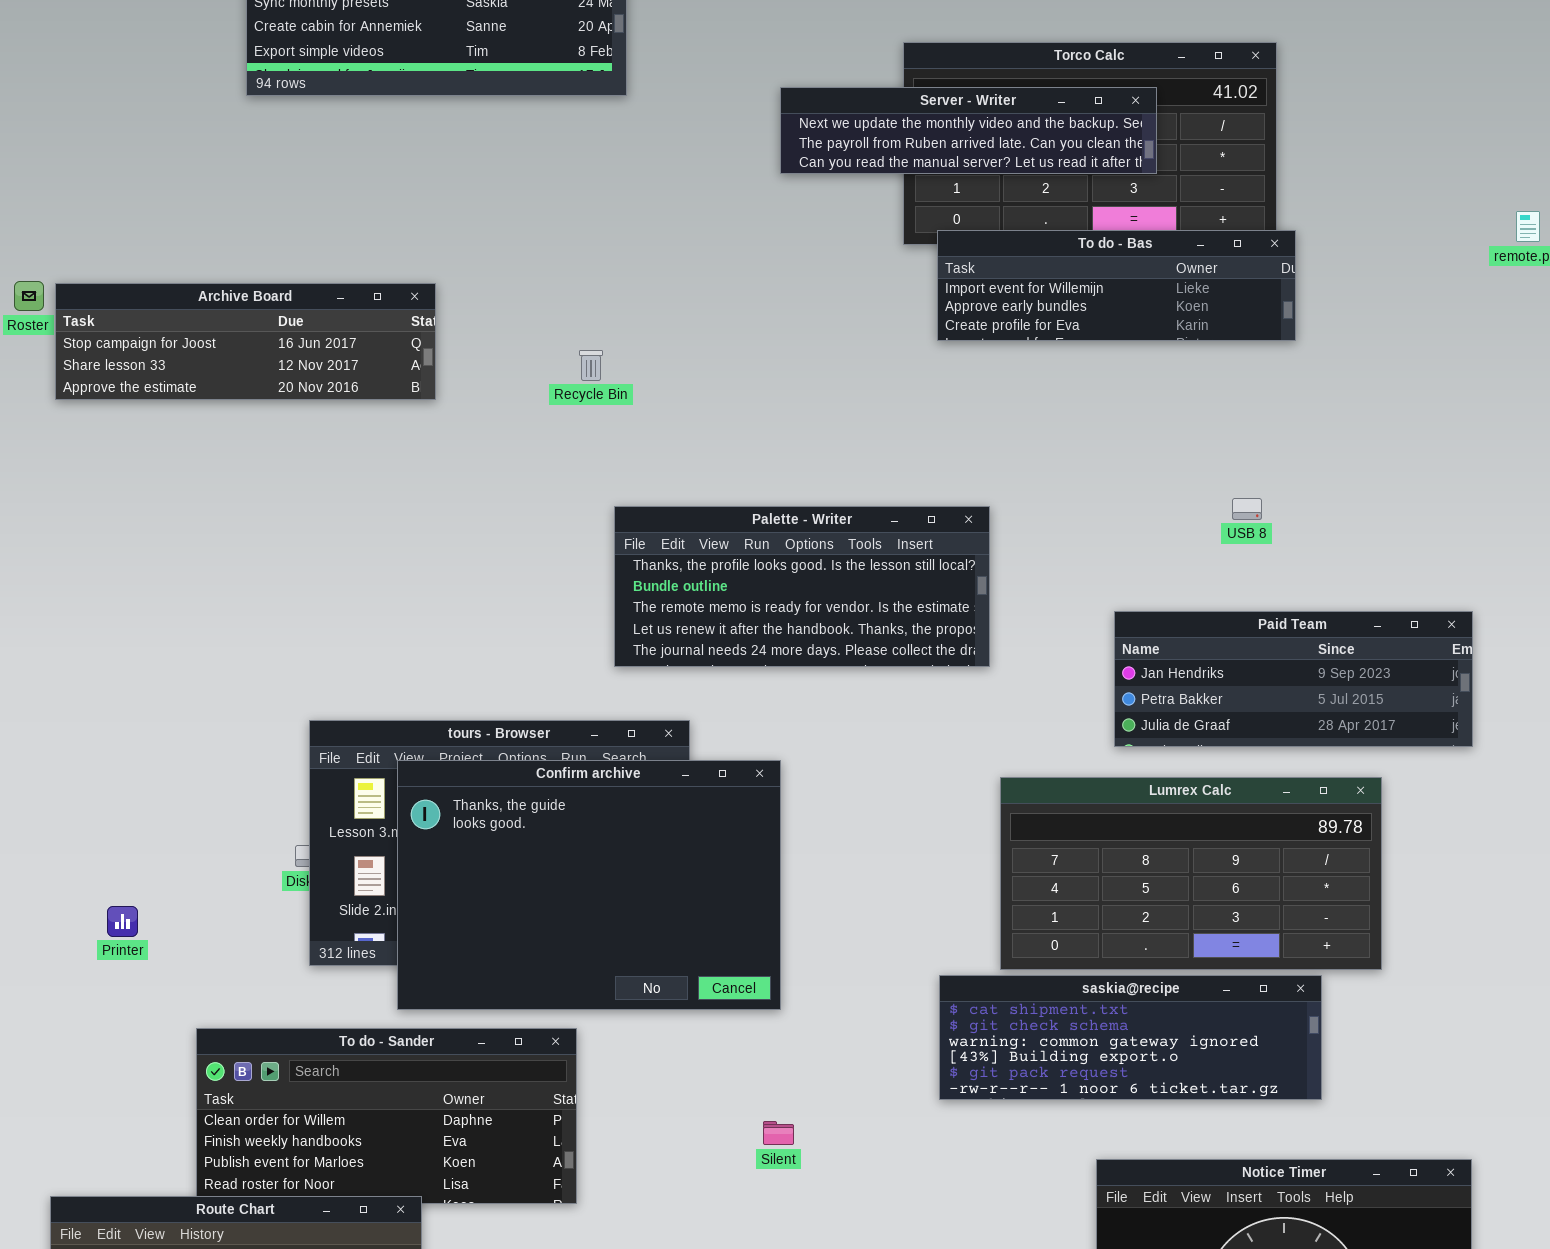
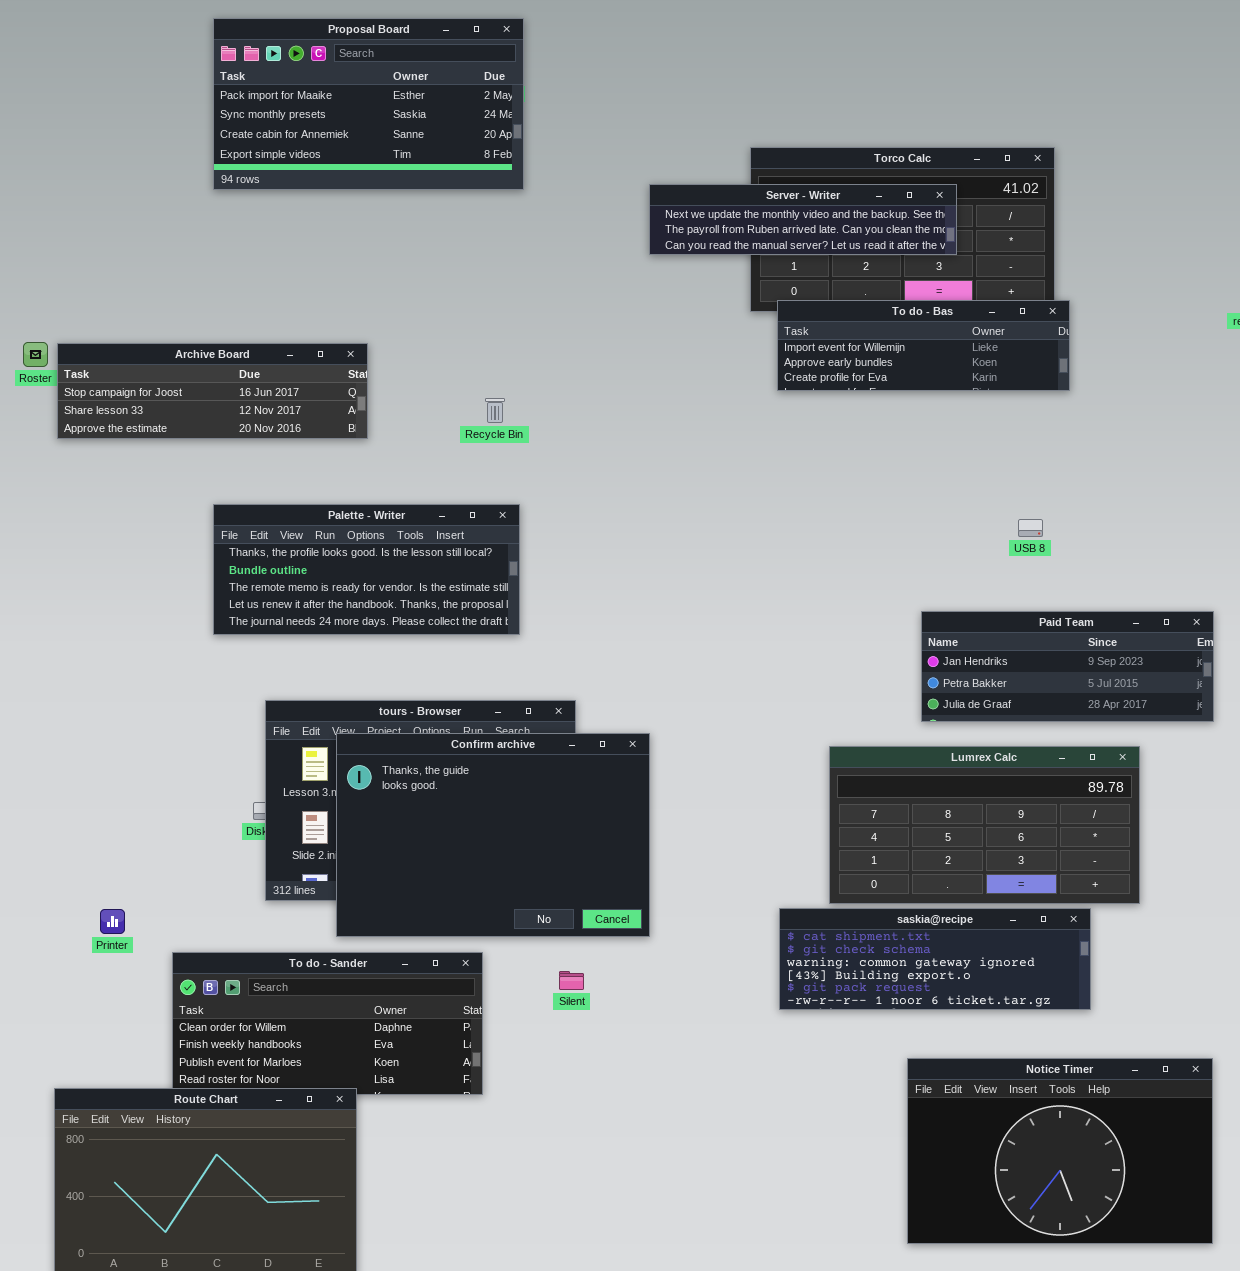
Palette - Writer: [614,506,990,667] -> [213,504,520,635], moved
Printer: [107,906,138,937] -> [100,909,125,934], moved
Silent: [763,1121,794,1145] -> [559,971,584,990], moved

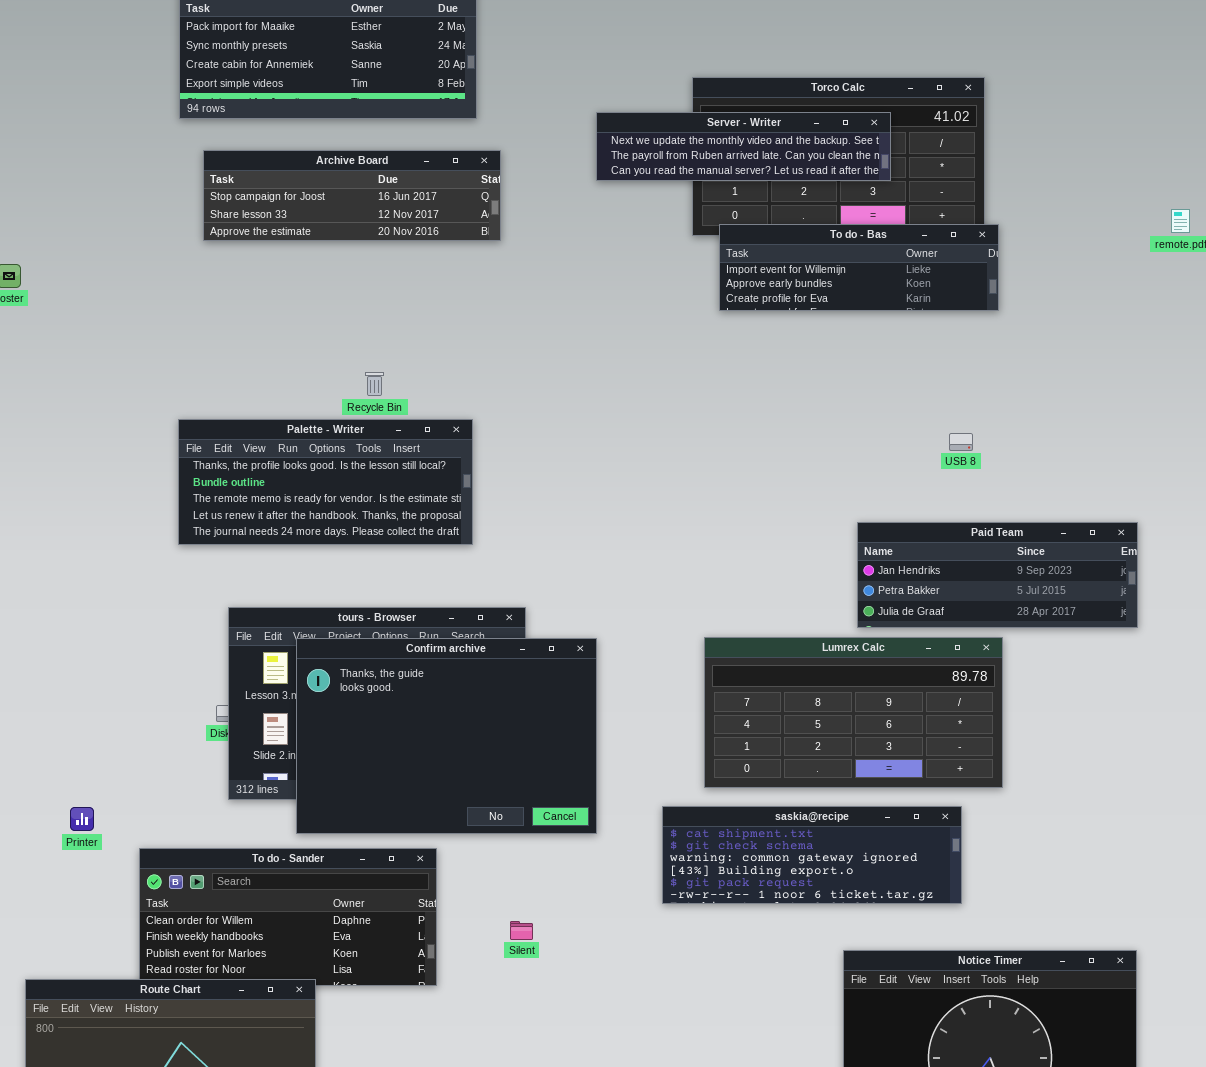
Archive Board: [57,343,368,439] -> [203,150,501,241], moved
Recycle Bin: [485,398,505,423] -> [365,372,384,396], moved
Lumrex Calc: [829,746,1140,904] -> [704,637,1003,788], moved
saskia@recipe: [779,908,1091,1010] -> [662,806,962,904], moved
Silent: [559,971,584,990] -> [510,921,533,940], moved

